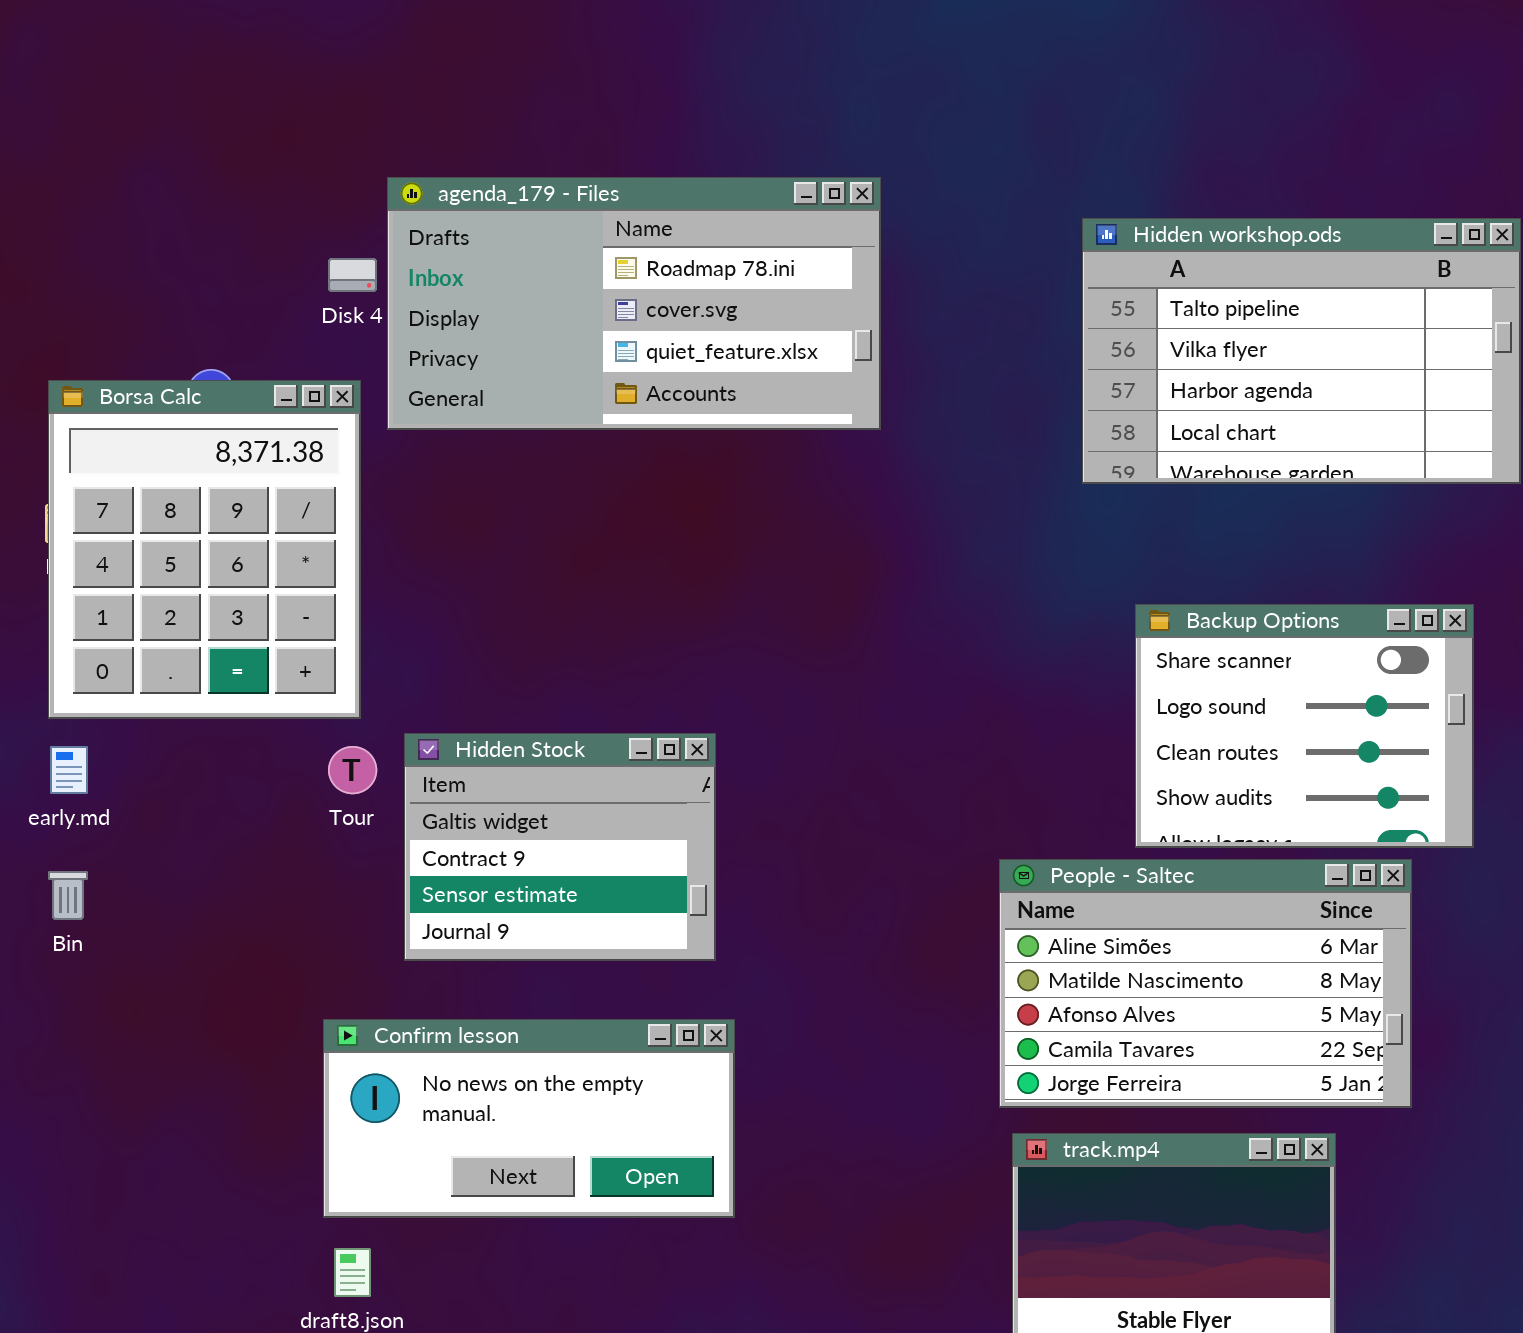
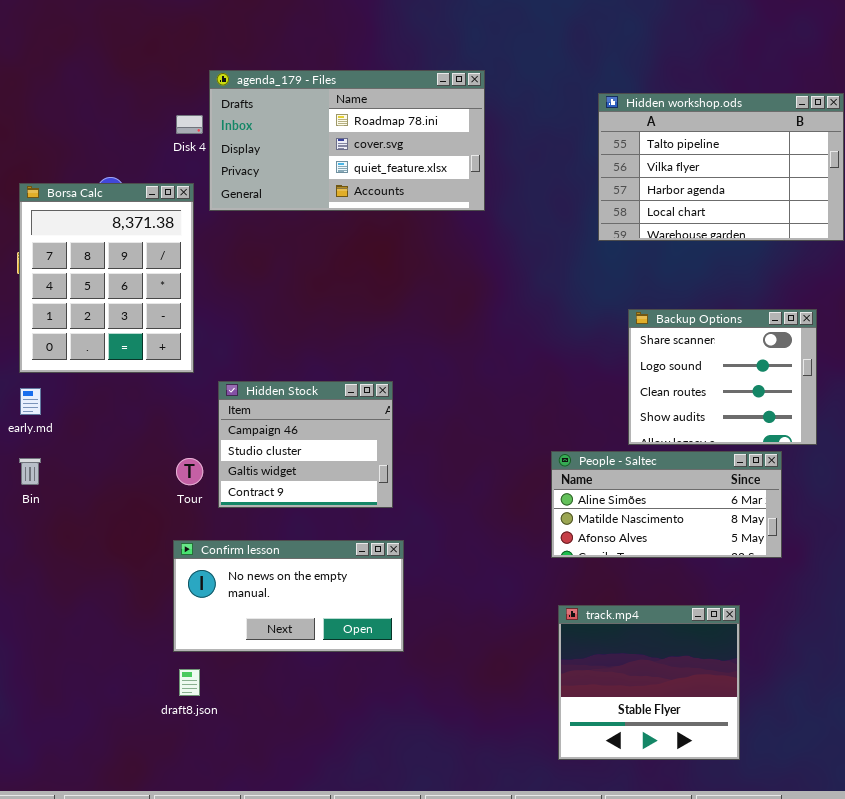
Hidden Stock: [404,733,716,961] -> [218,381,393,508], scrolled up 2 rows
Tour: [328,746,377,794] -> [176,458,203,485], moved
People - Saltec: [999,859,1412,1108] -> [551,451,782,558], resized

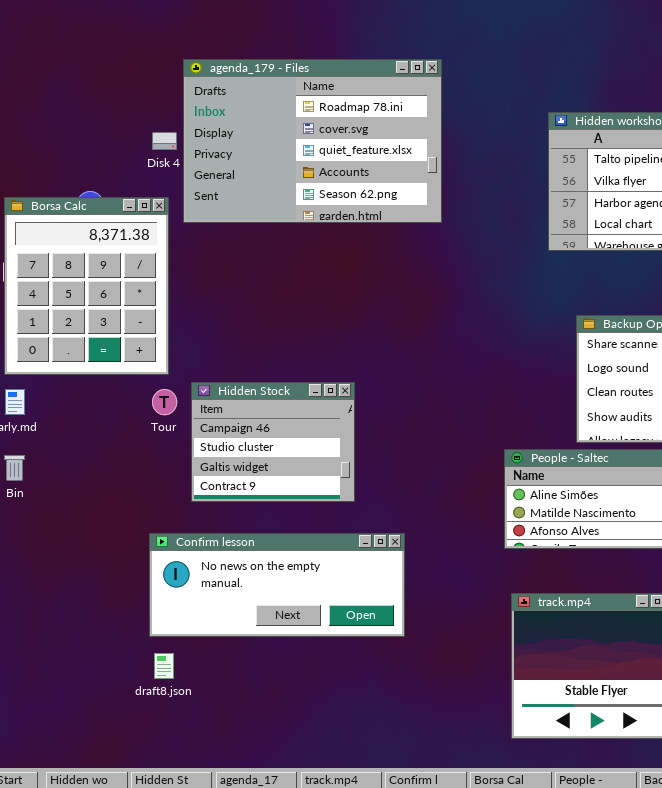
agenda_179 - Files: [209,70,485,211] -> [183,59,442,223], resized
Tour: [176,458,203,485] -> [152,389,177,415], moved
Confirm lesson: [173,540,404,652] -> [149,533,405,637], resized

